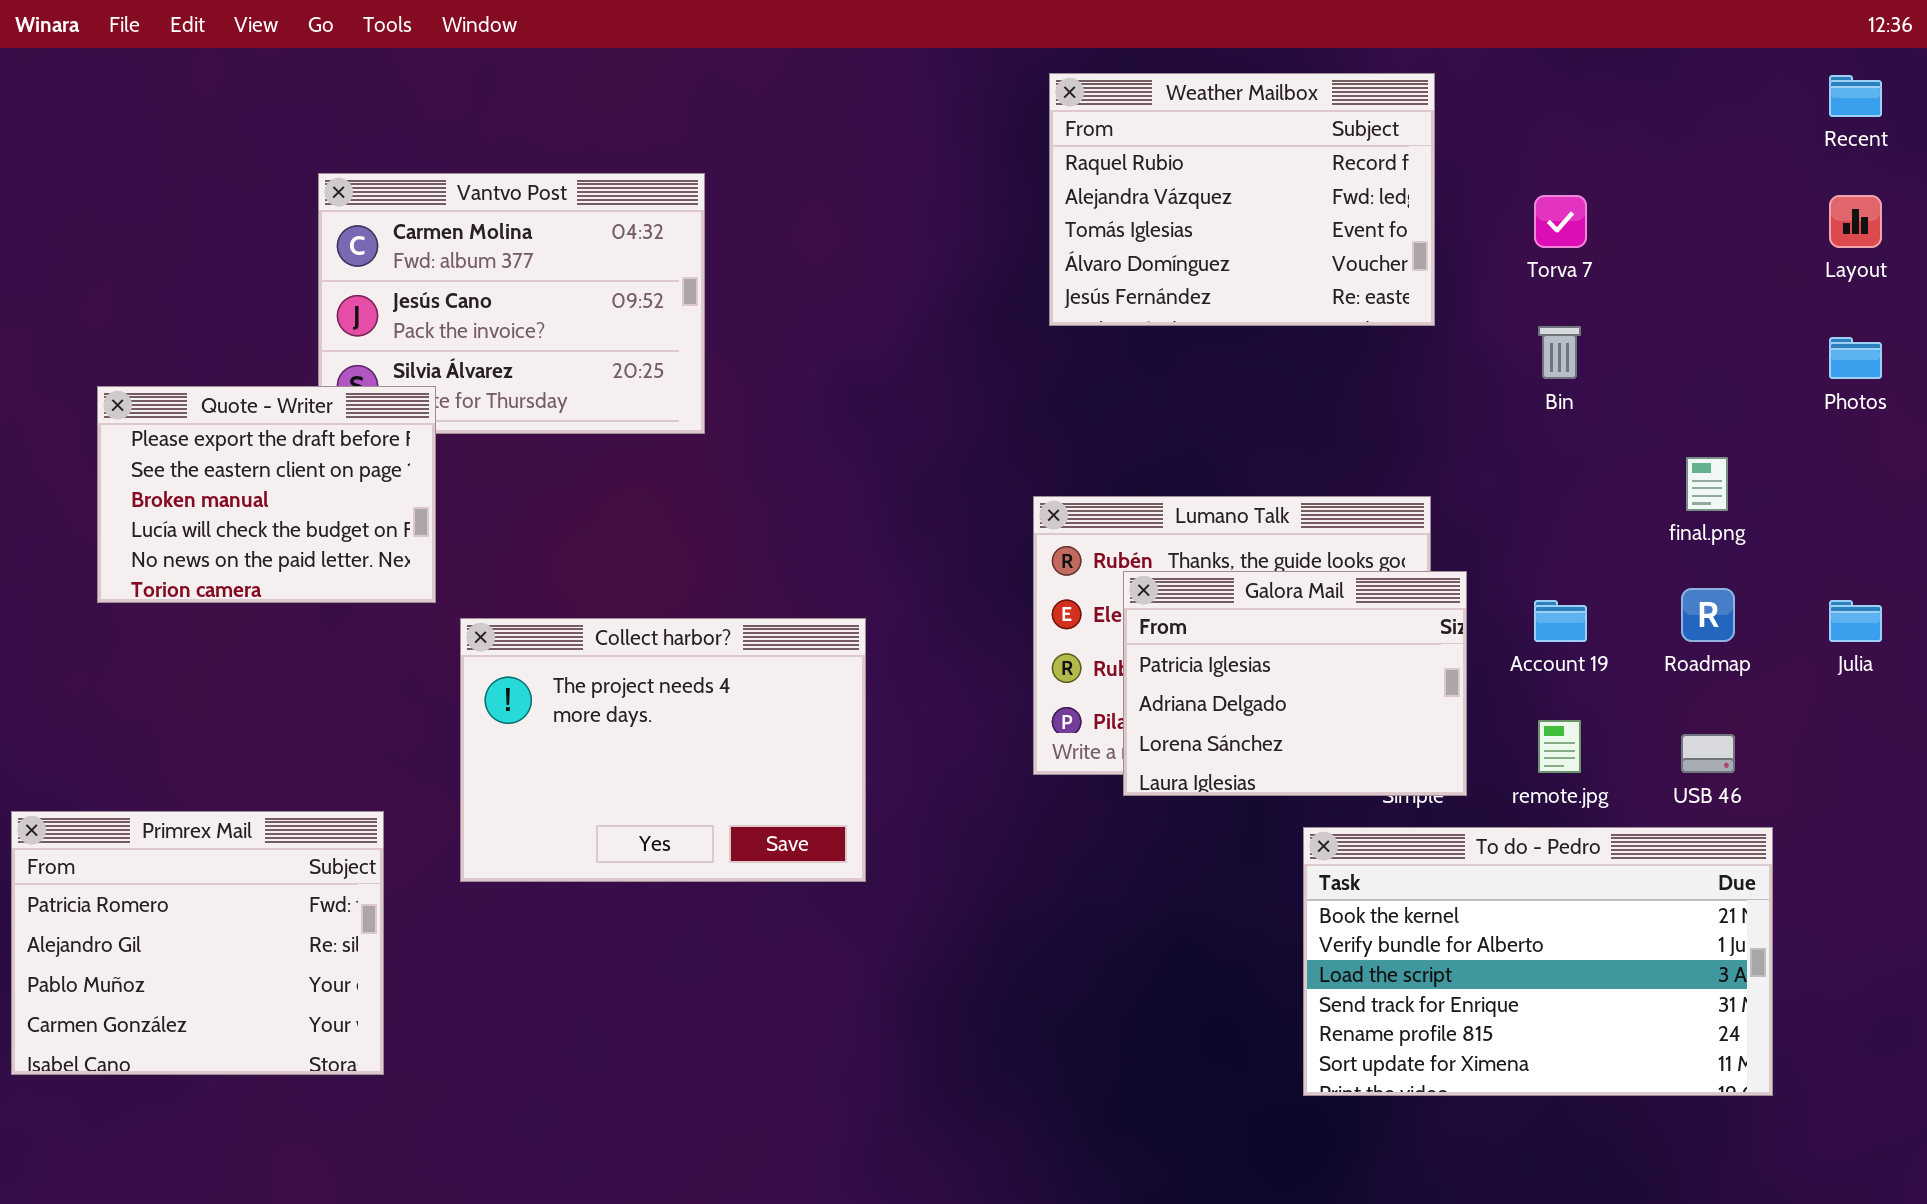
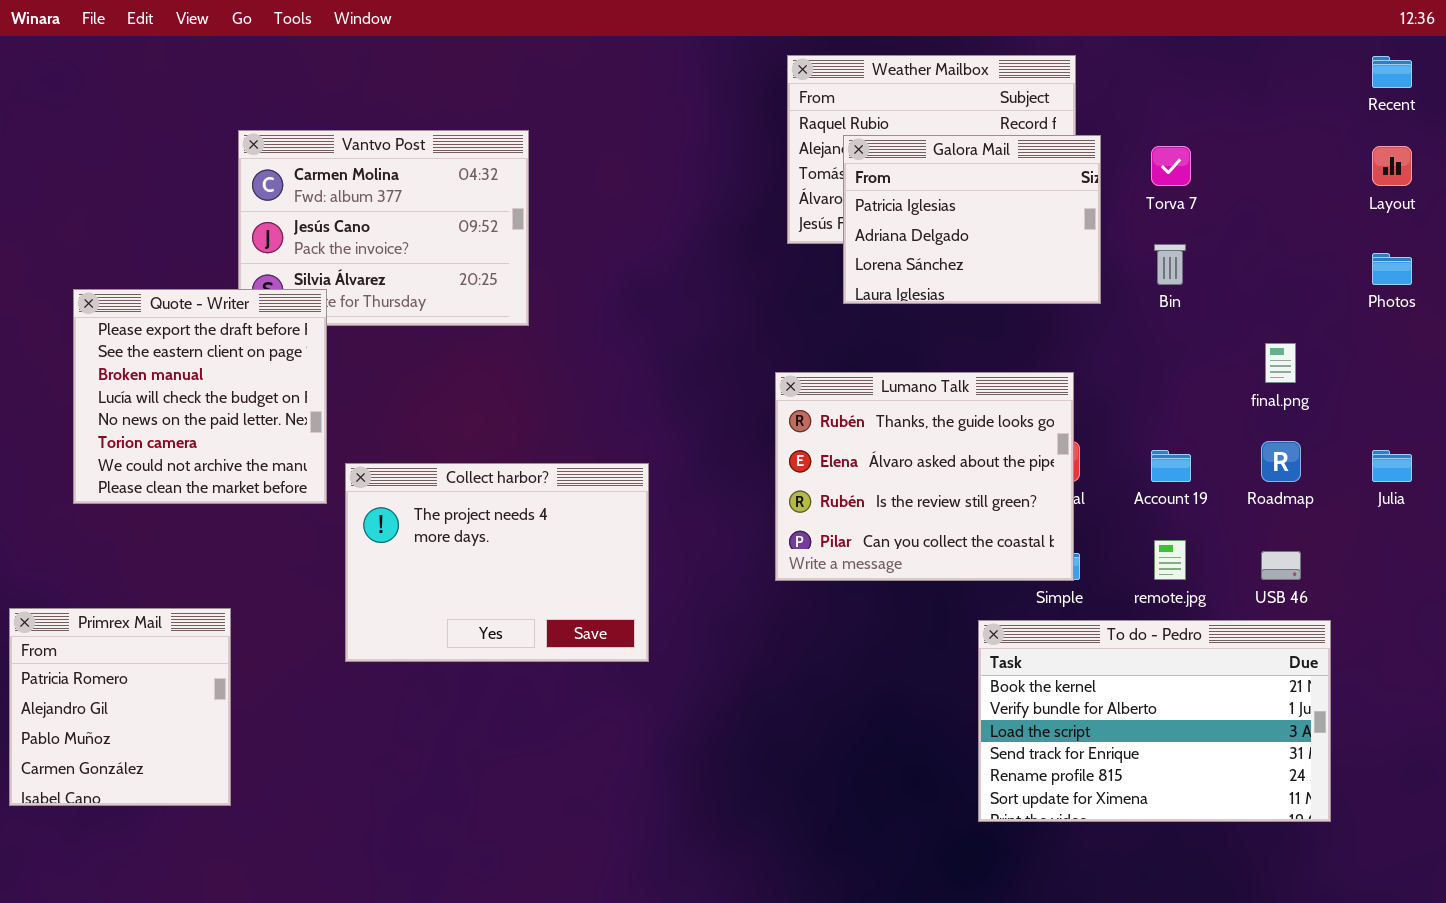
Quote - Writer: [97,386,436,603] -> [73,289,327,504], resized
Galora Mail: [1123,571,1467,796] -> [843,135,1101,304], moved
Primrex Mail: [11,811,384,1075] -> [9,608,231,806], resized

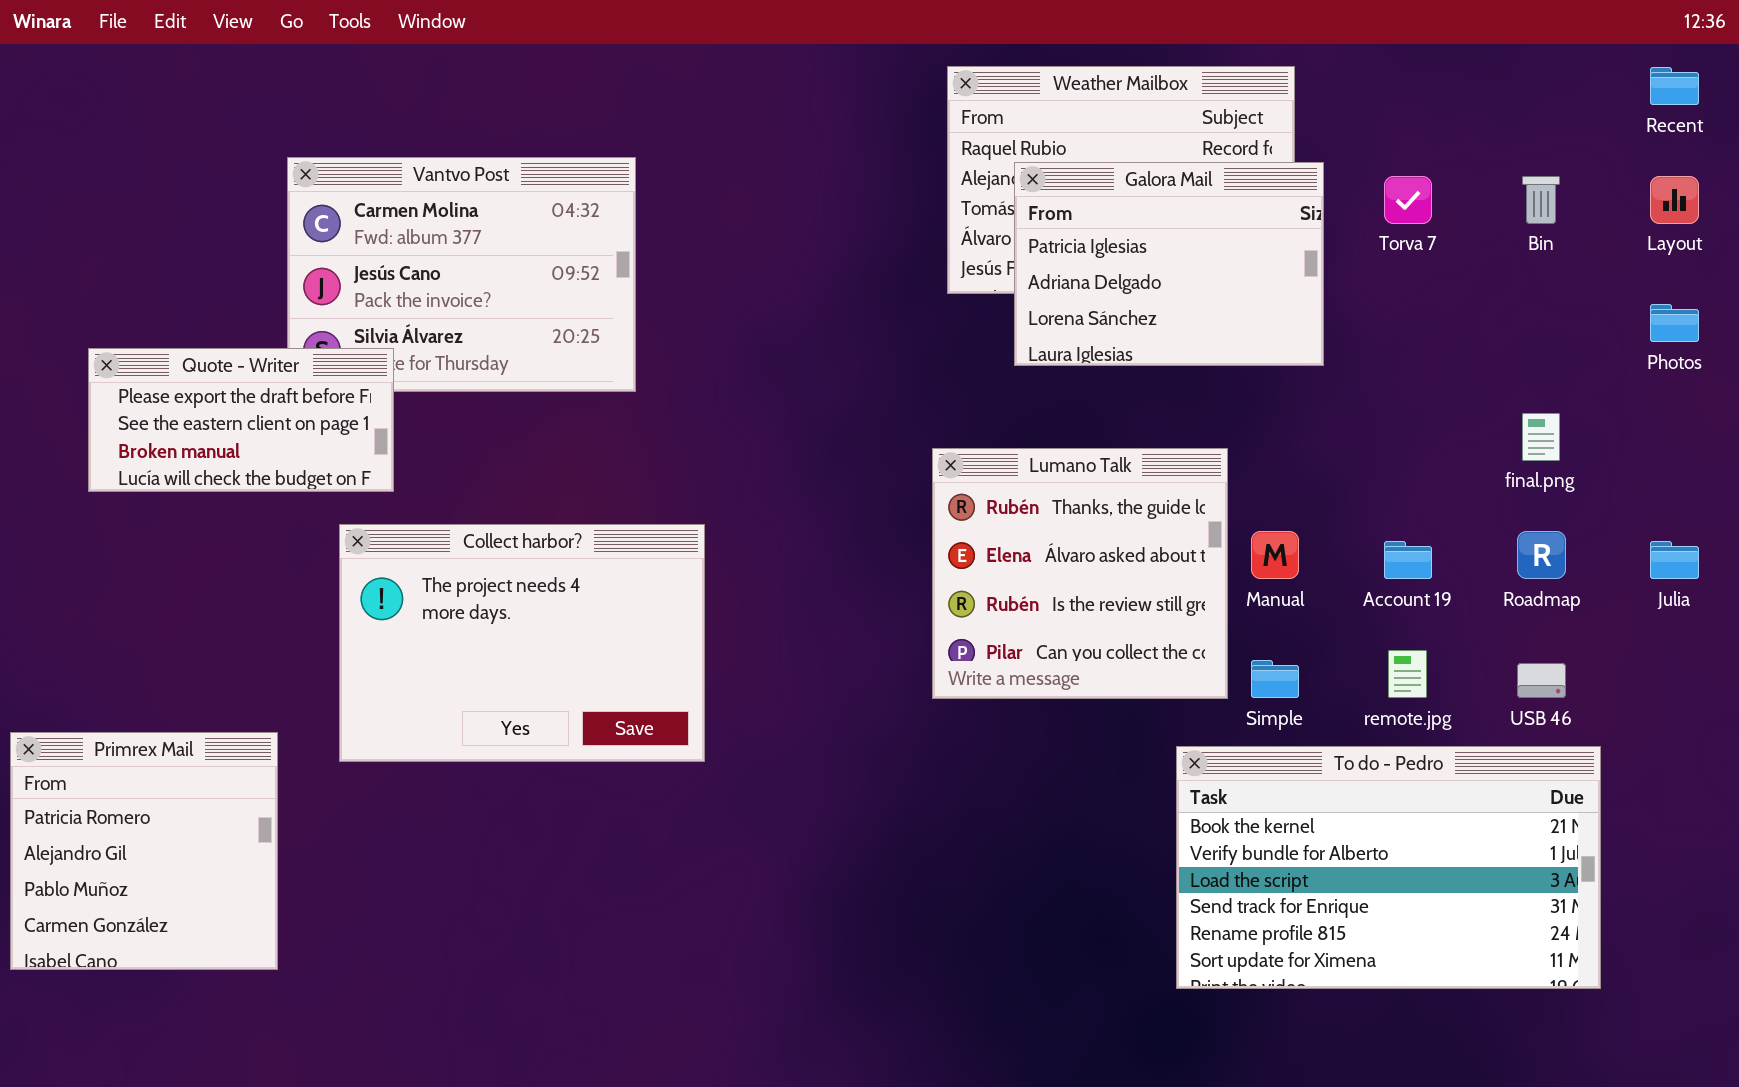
Bin: [1154,244,1186,285] -> [1522,176,1560,224], moved
Quote - Writer: [73,289,327,504] -> [88,348,394,492], resized
Lumano Talk: [775,372,1074,581] -> [932,448,1228,699], resized
Collect harbor?: [345,463,649,662] -> [339,524,705,762], moved

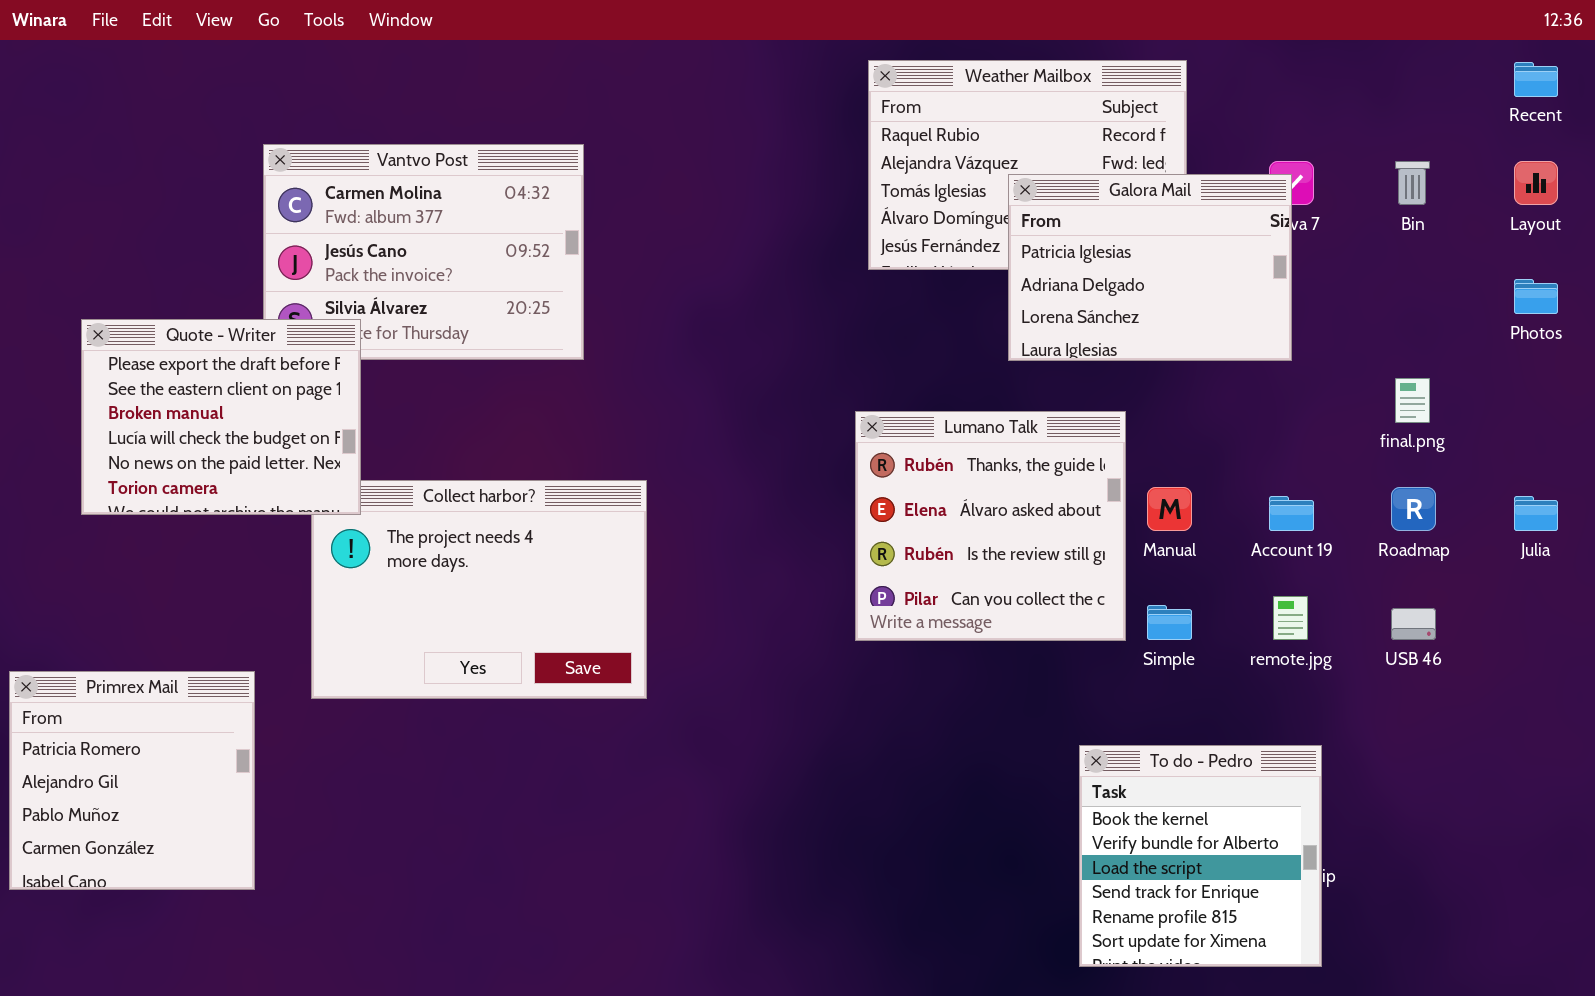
Galora Mail: [1014,162,1324,366] -> [1008,174,1292,361], moved
Quote - Writer: [88,348,394,492] -> [81,319,361,515], resized
To do - Pedro: [1176,746,1601,989] -> [1079,745,1322,967], moved, resized

